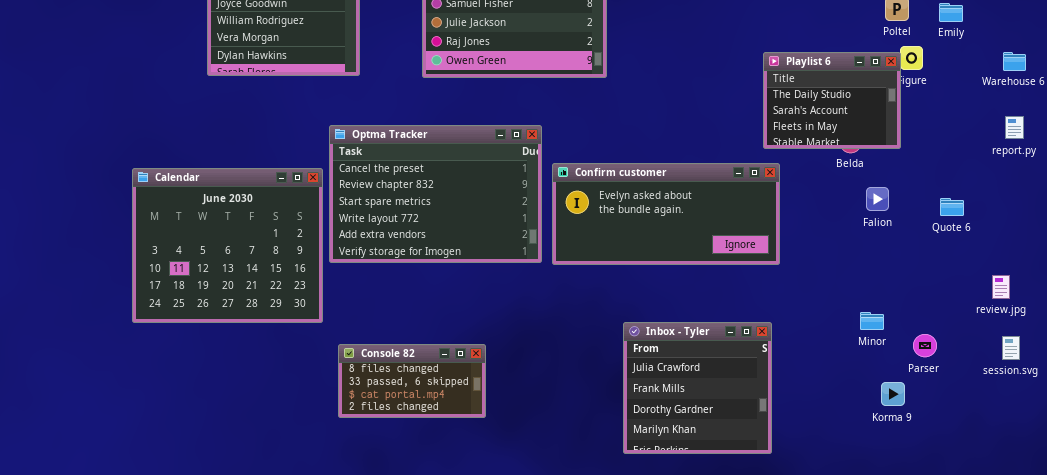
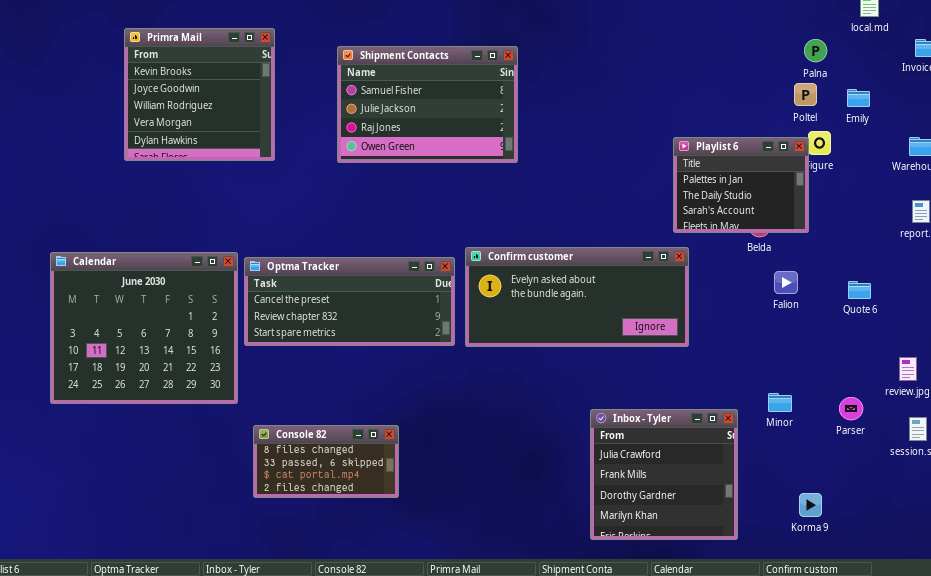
Playlist 6: [763,52,901,149] -> [673,137,809,233], scrolled up 1 row
Optma Tracker: [329,125,542,263] -> [244,257,455,346], resized
Inbox - Tyler: [623,322,772,454] -> [590,409,738,540], moved
Parser: [913,334,937,357] -> [839,397,863,420], moved
Korma 9: [881,382,905,406] -> [799,493,822,517], moved

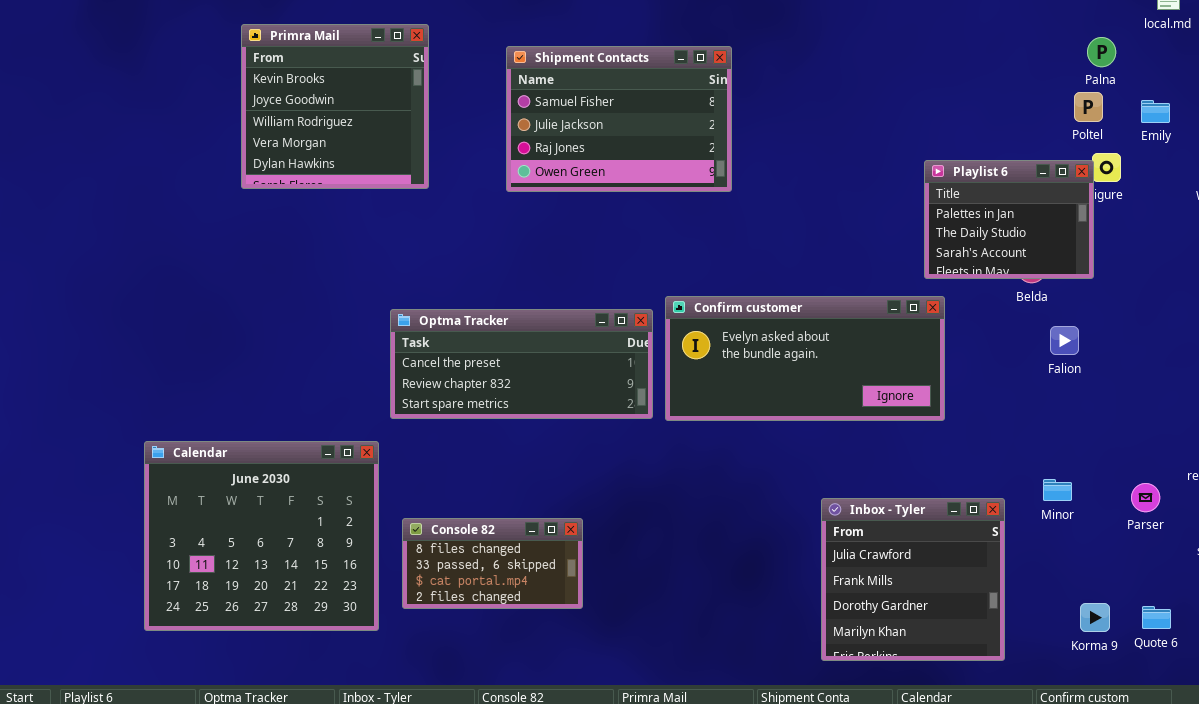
Calendar: [50,252,238,404] -> [144,441,379,631], moved
Quote 6: [848,281,871,299] -> [1142,606,1171,629], moved

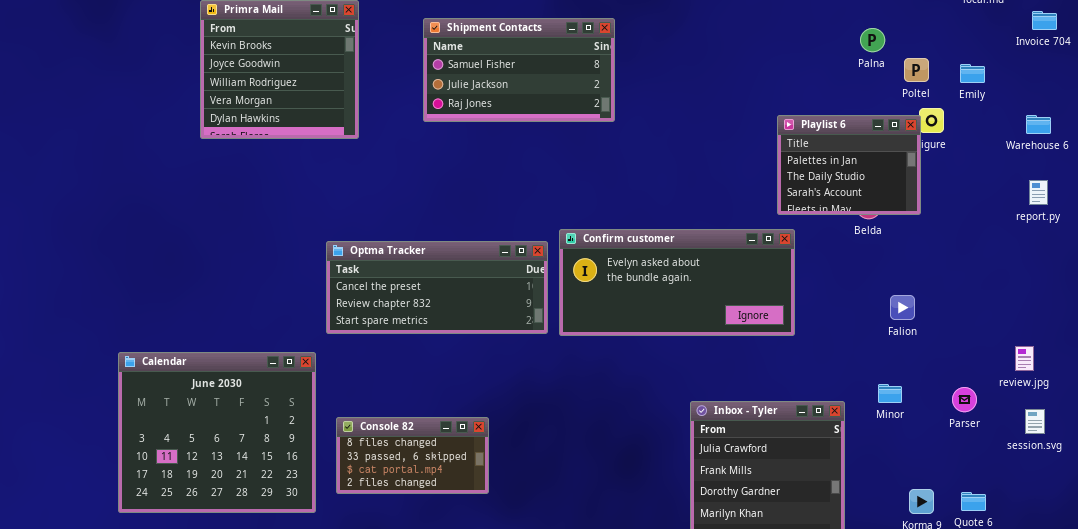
Palna: [1087,37,1116,67] -> [860,28,885,52], moved
Shipment Contacts: [506,46,732,192] -> [423,18,615,122], resized
Falion: [1050,326,1079,355] -> [890,295,915,320], moved

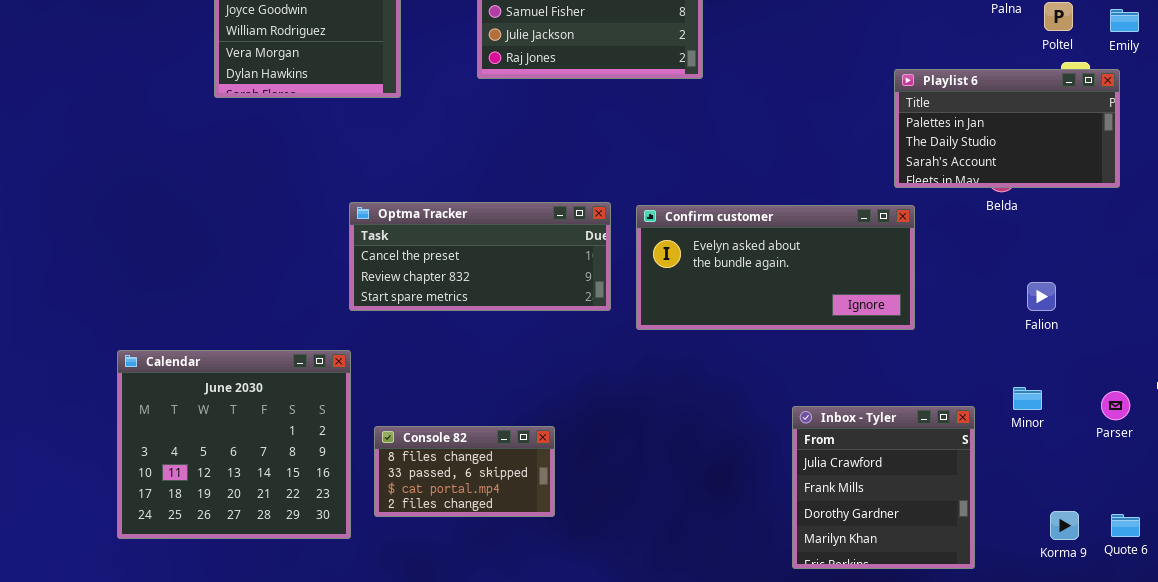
Playlist 6: [777,115,921,215] -> [894,69,1120,188], resized
Optma Tracker: [326,241,548,334] -> [349,202,611,311], moved

